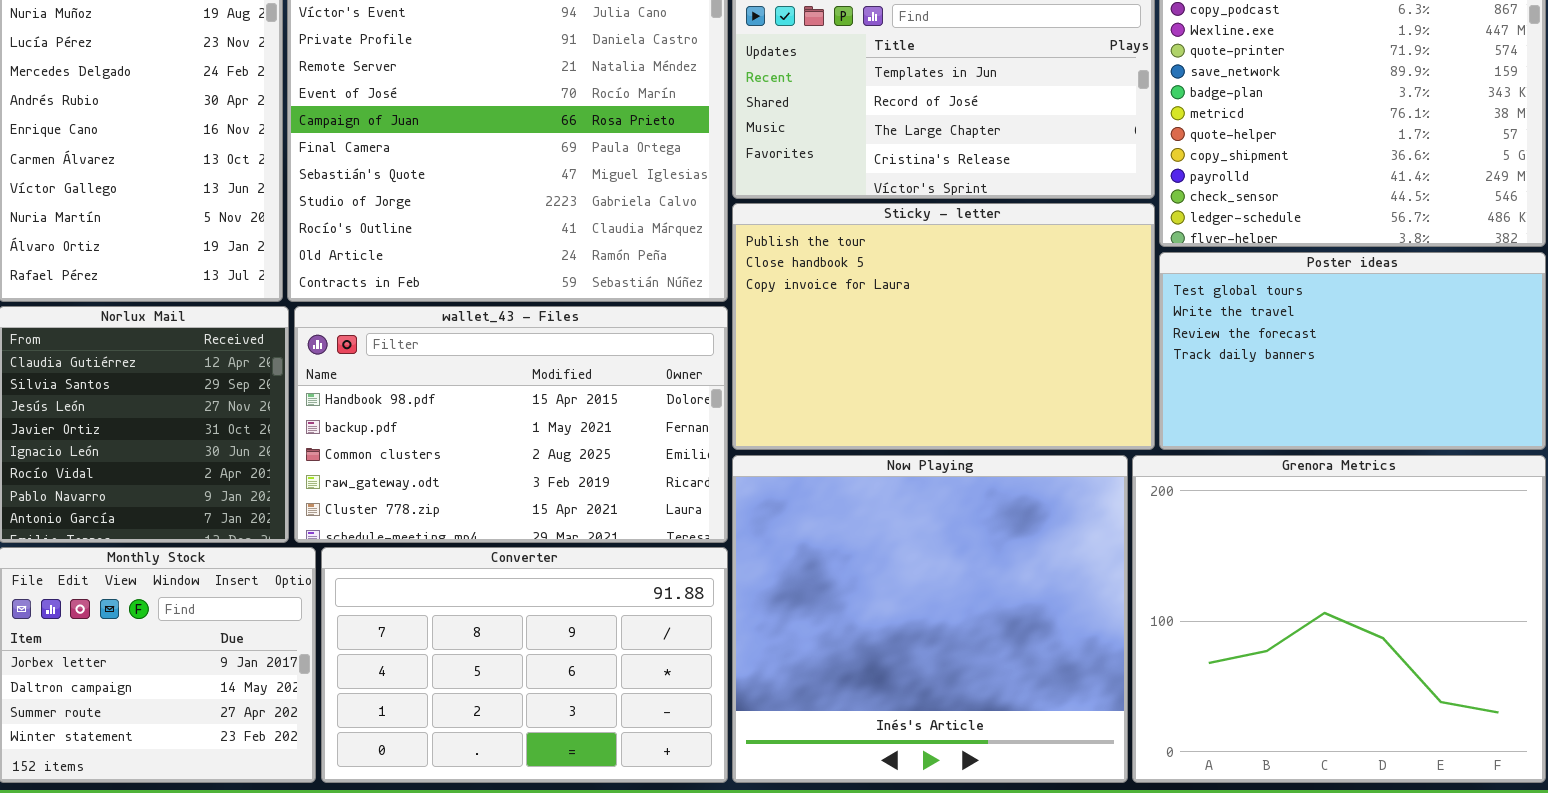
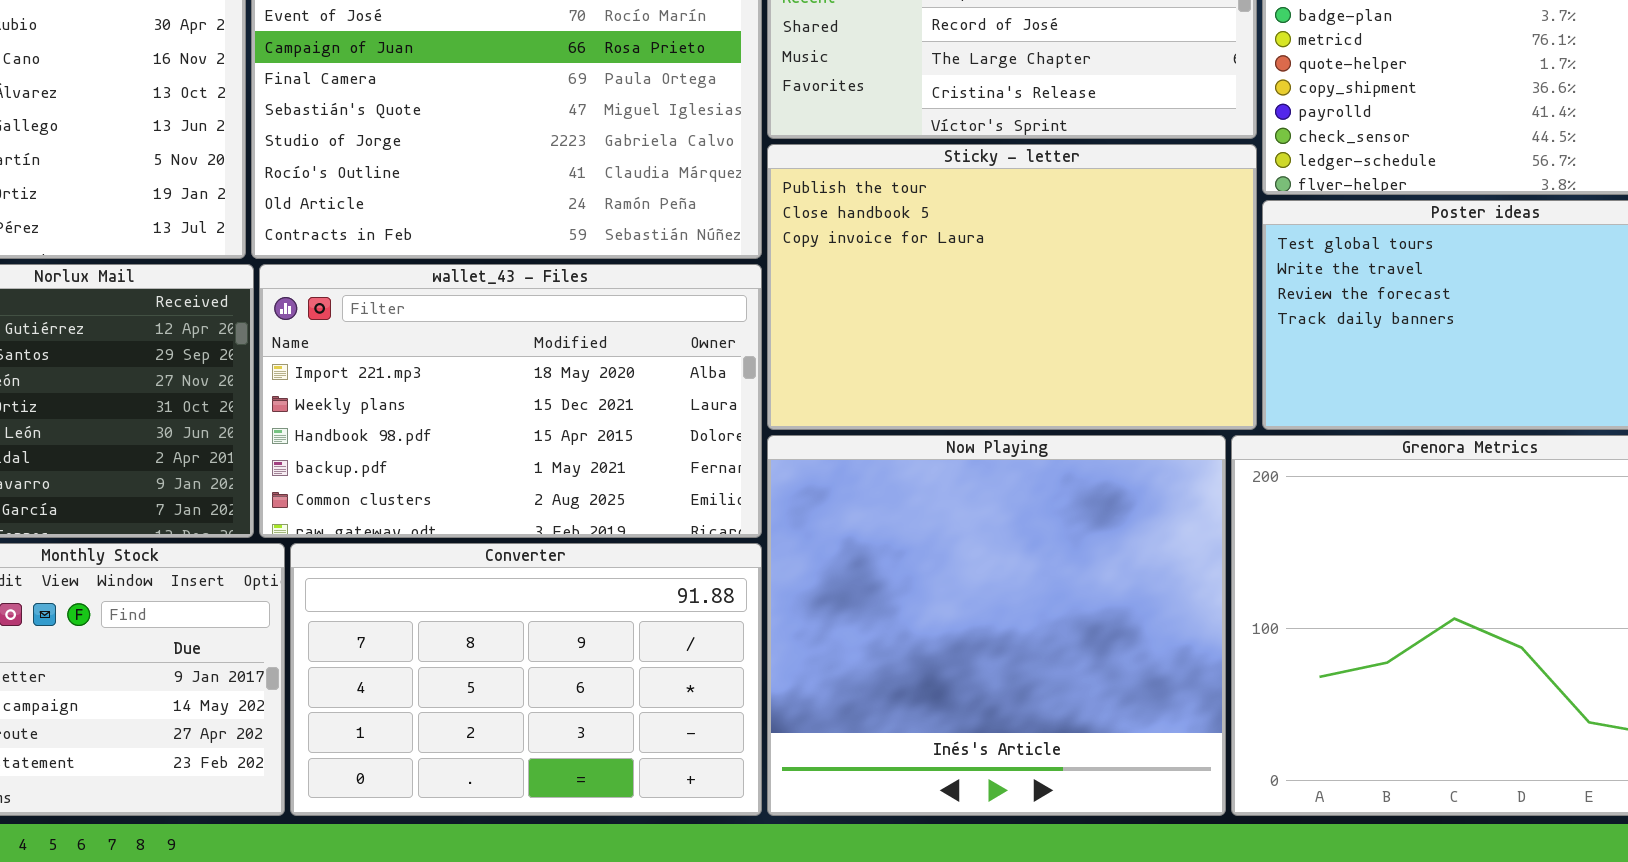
wallet_43 - Files: [294,306,728,543] -> [259,264,762,538], scrolled up 2 rows

